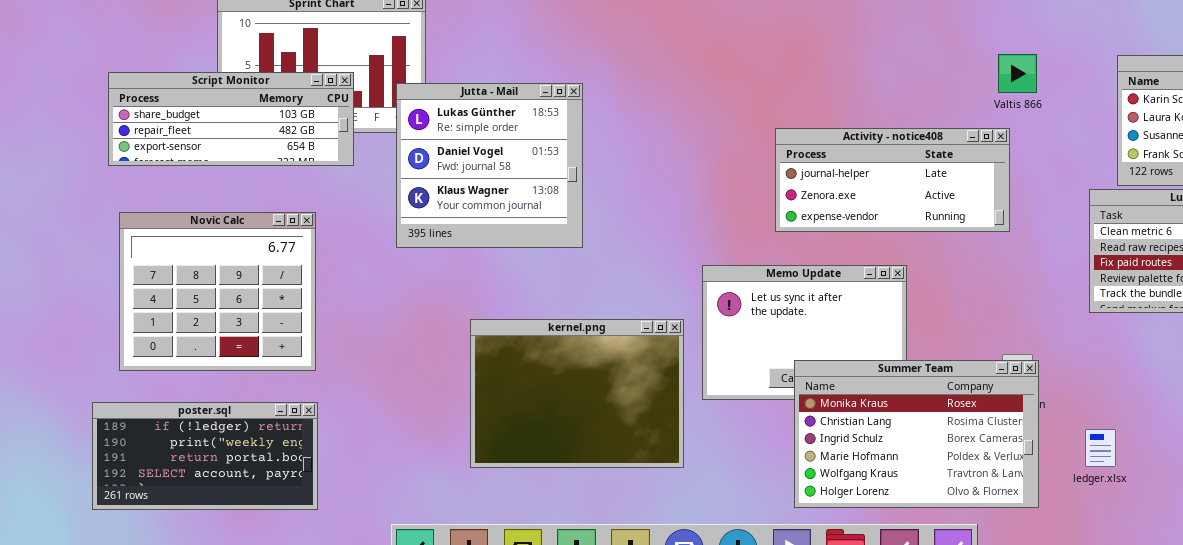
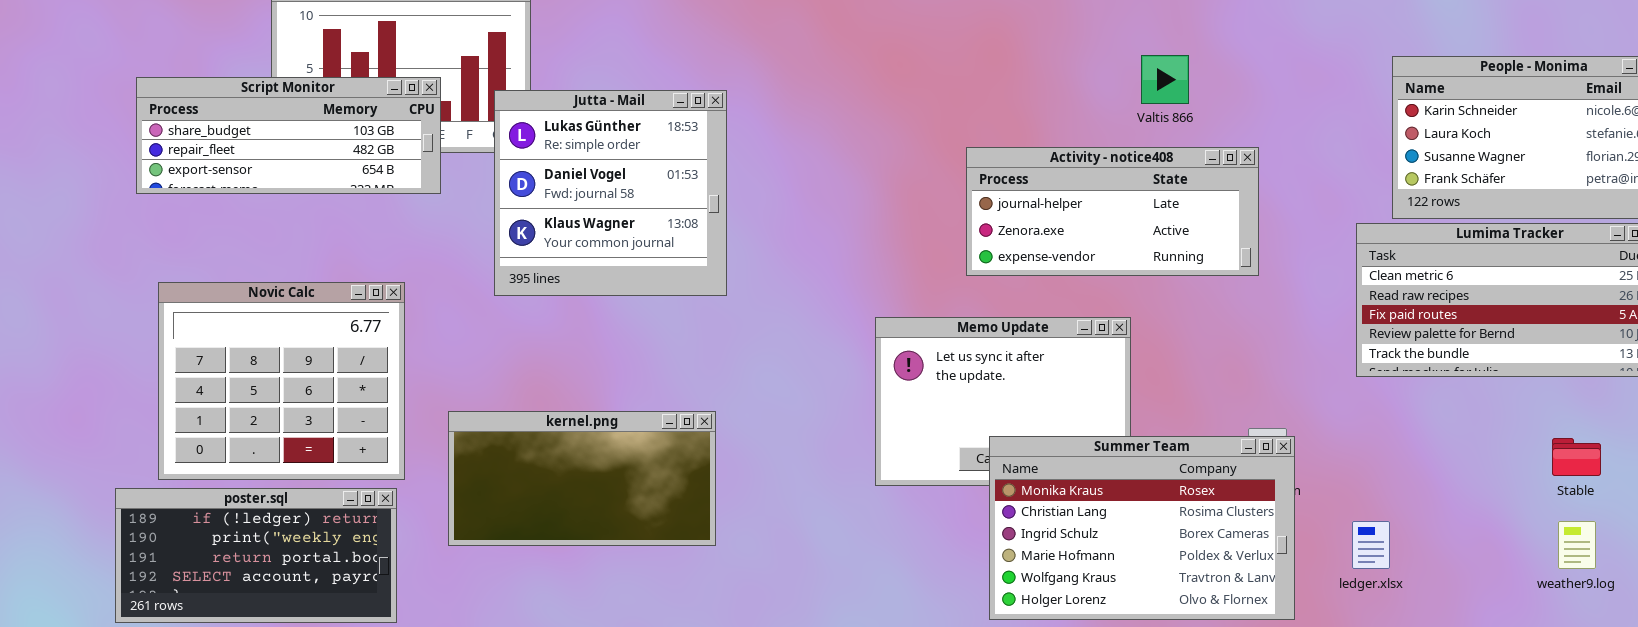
Valtis 866: [998,54,1037,93] -> [1141,55,1189,104], moved
Novic Calc: [119,212,316,371] -> [158,282,405,480], moved
kernel.png: [470,319,684,468] -> [448,411,716,546], moved, resized

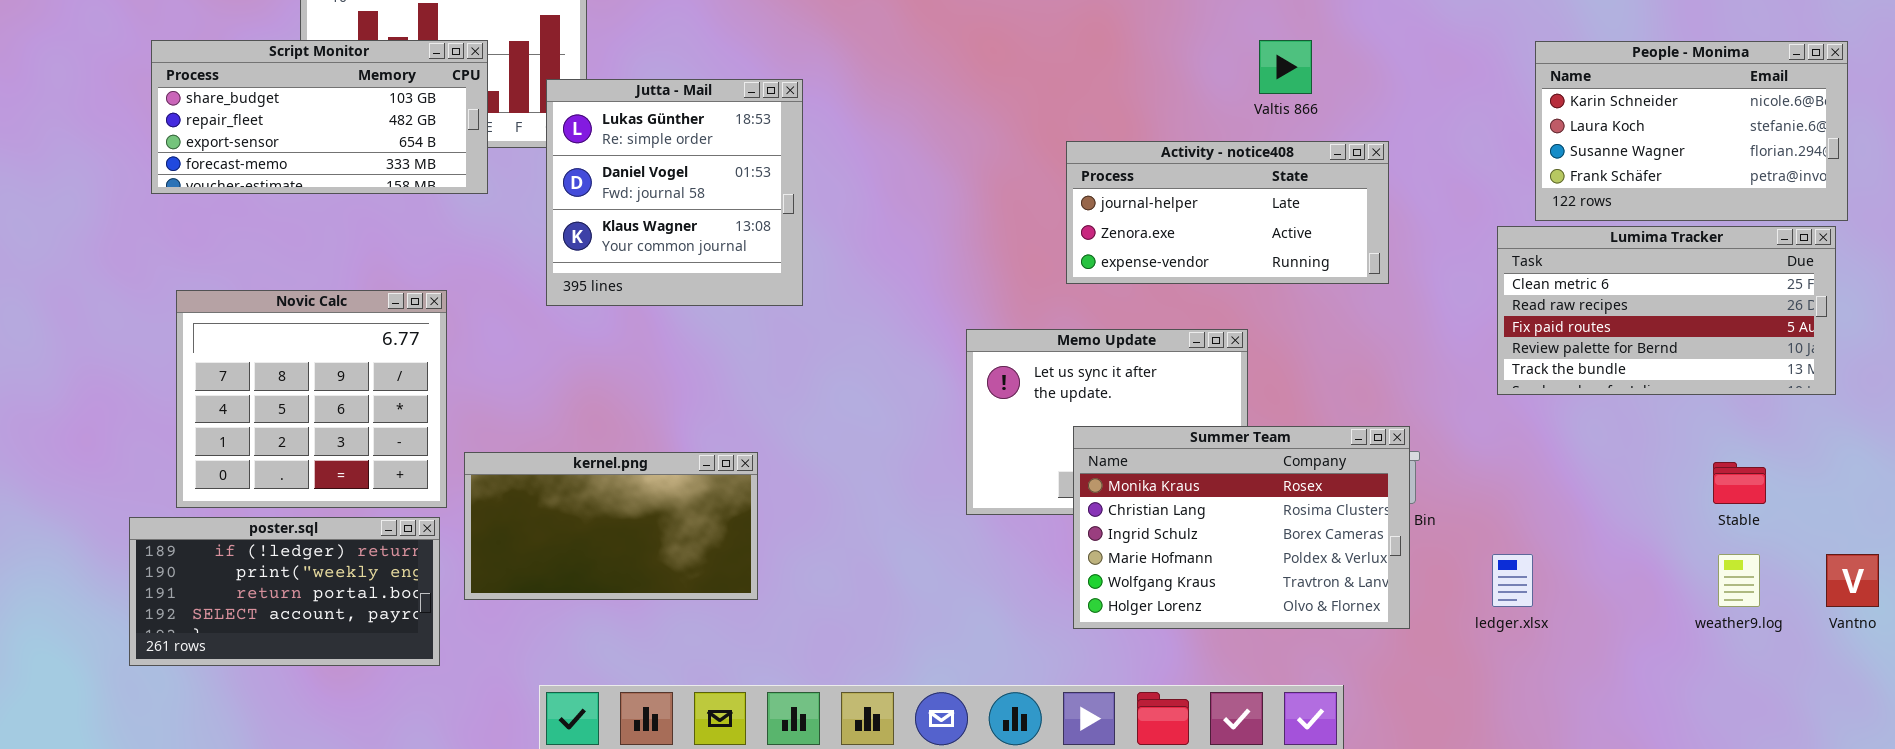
Script Monitor: [136,77,441,194] -> [151,40,488,194], resized
kernel.png: [448,411,716,546] -> [464,452,758,600], moved
Summer Team: [989,436,1295,620] -> [1073,426,1410,629], moved

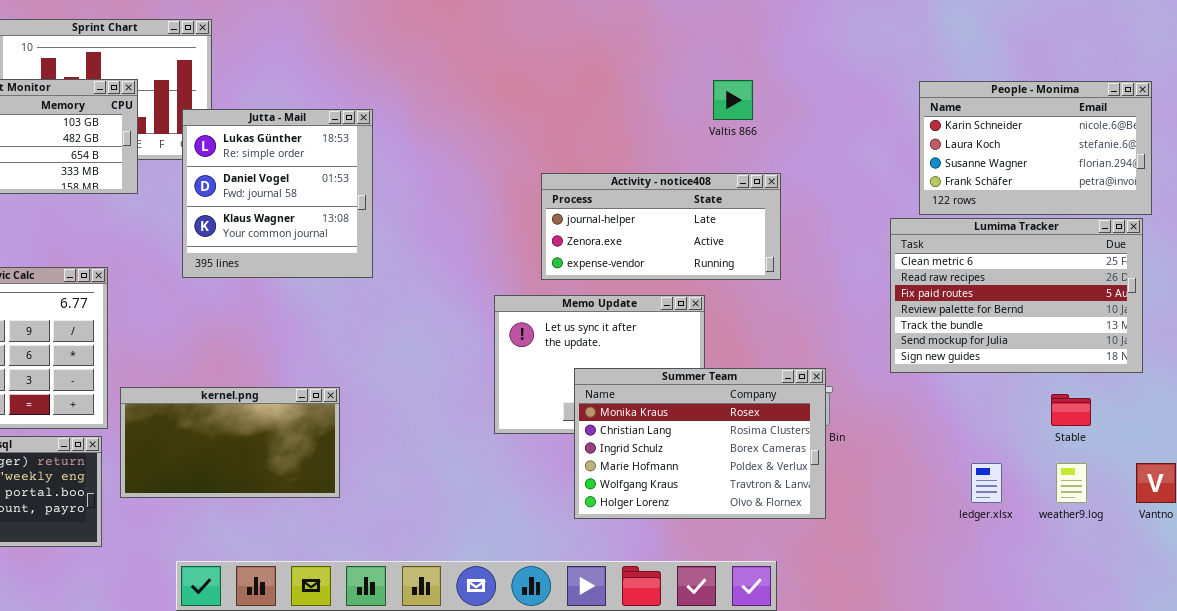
Activity - notice408: [1066,141,1389,284] -> [541,173,781,280], moved
Lumima Tracker: [1497,226,1836,395] -> [890,218,1143,373], resized
ledger.xlsx: [1492,554,1533,607] -> [971,463,1002,503], moved

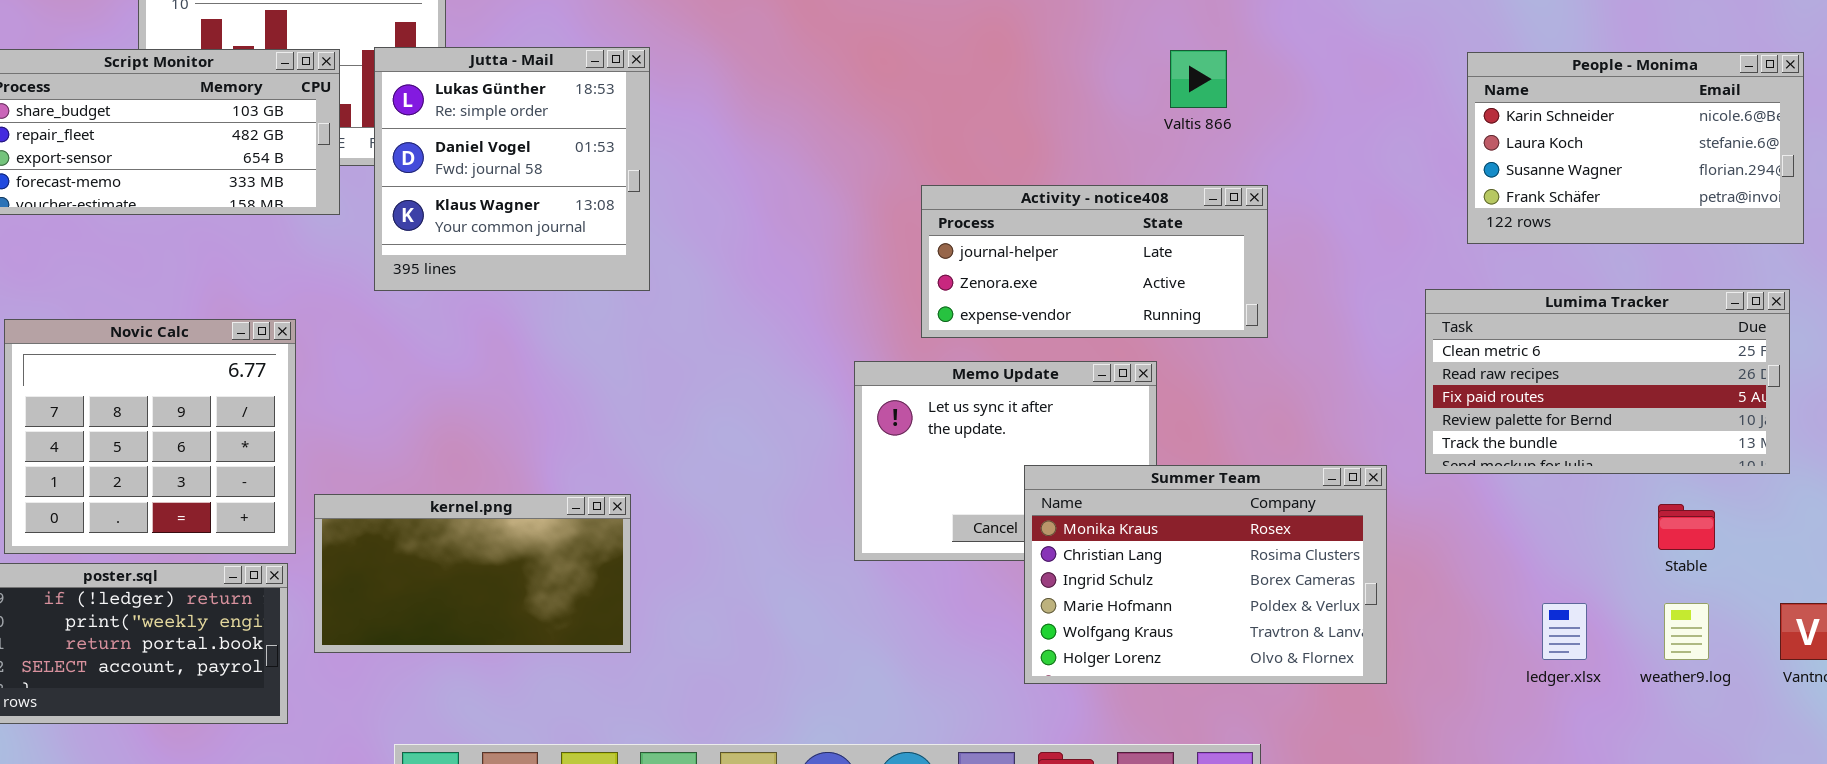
Jutta - Mail: [182,109,373,278] -> [374,47,650,291], moved
Lumima Tracker: [890,218,1143,373] -> [1425,289,1790,474], resized
Summer Team: [574,368,826,519] -> [1024,465,1387,684], moved

